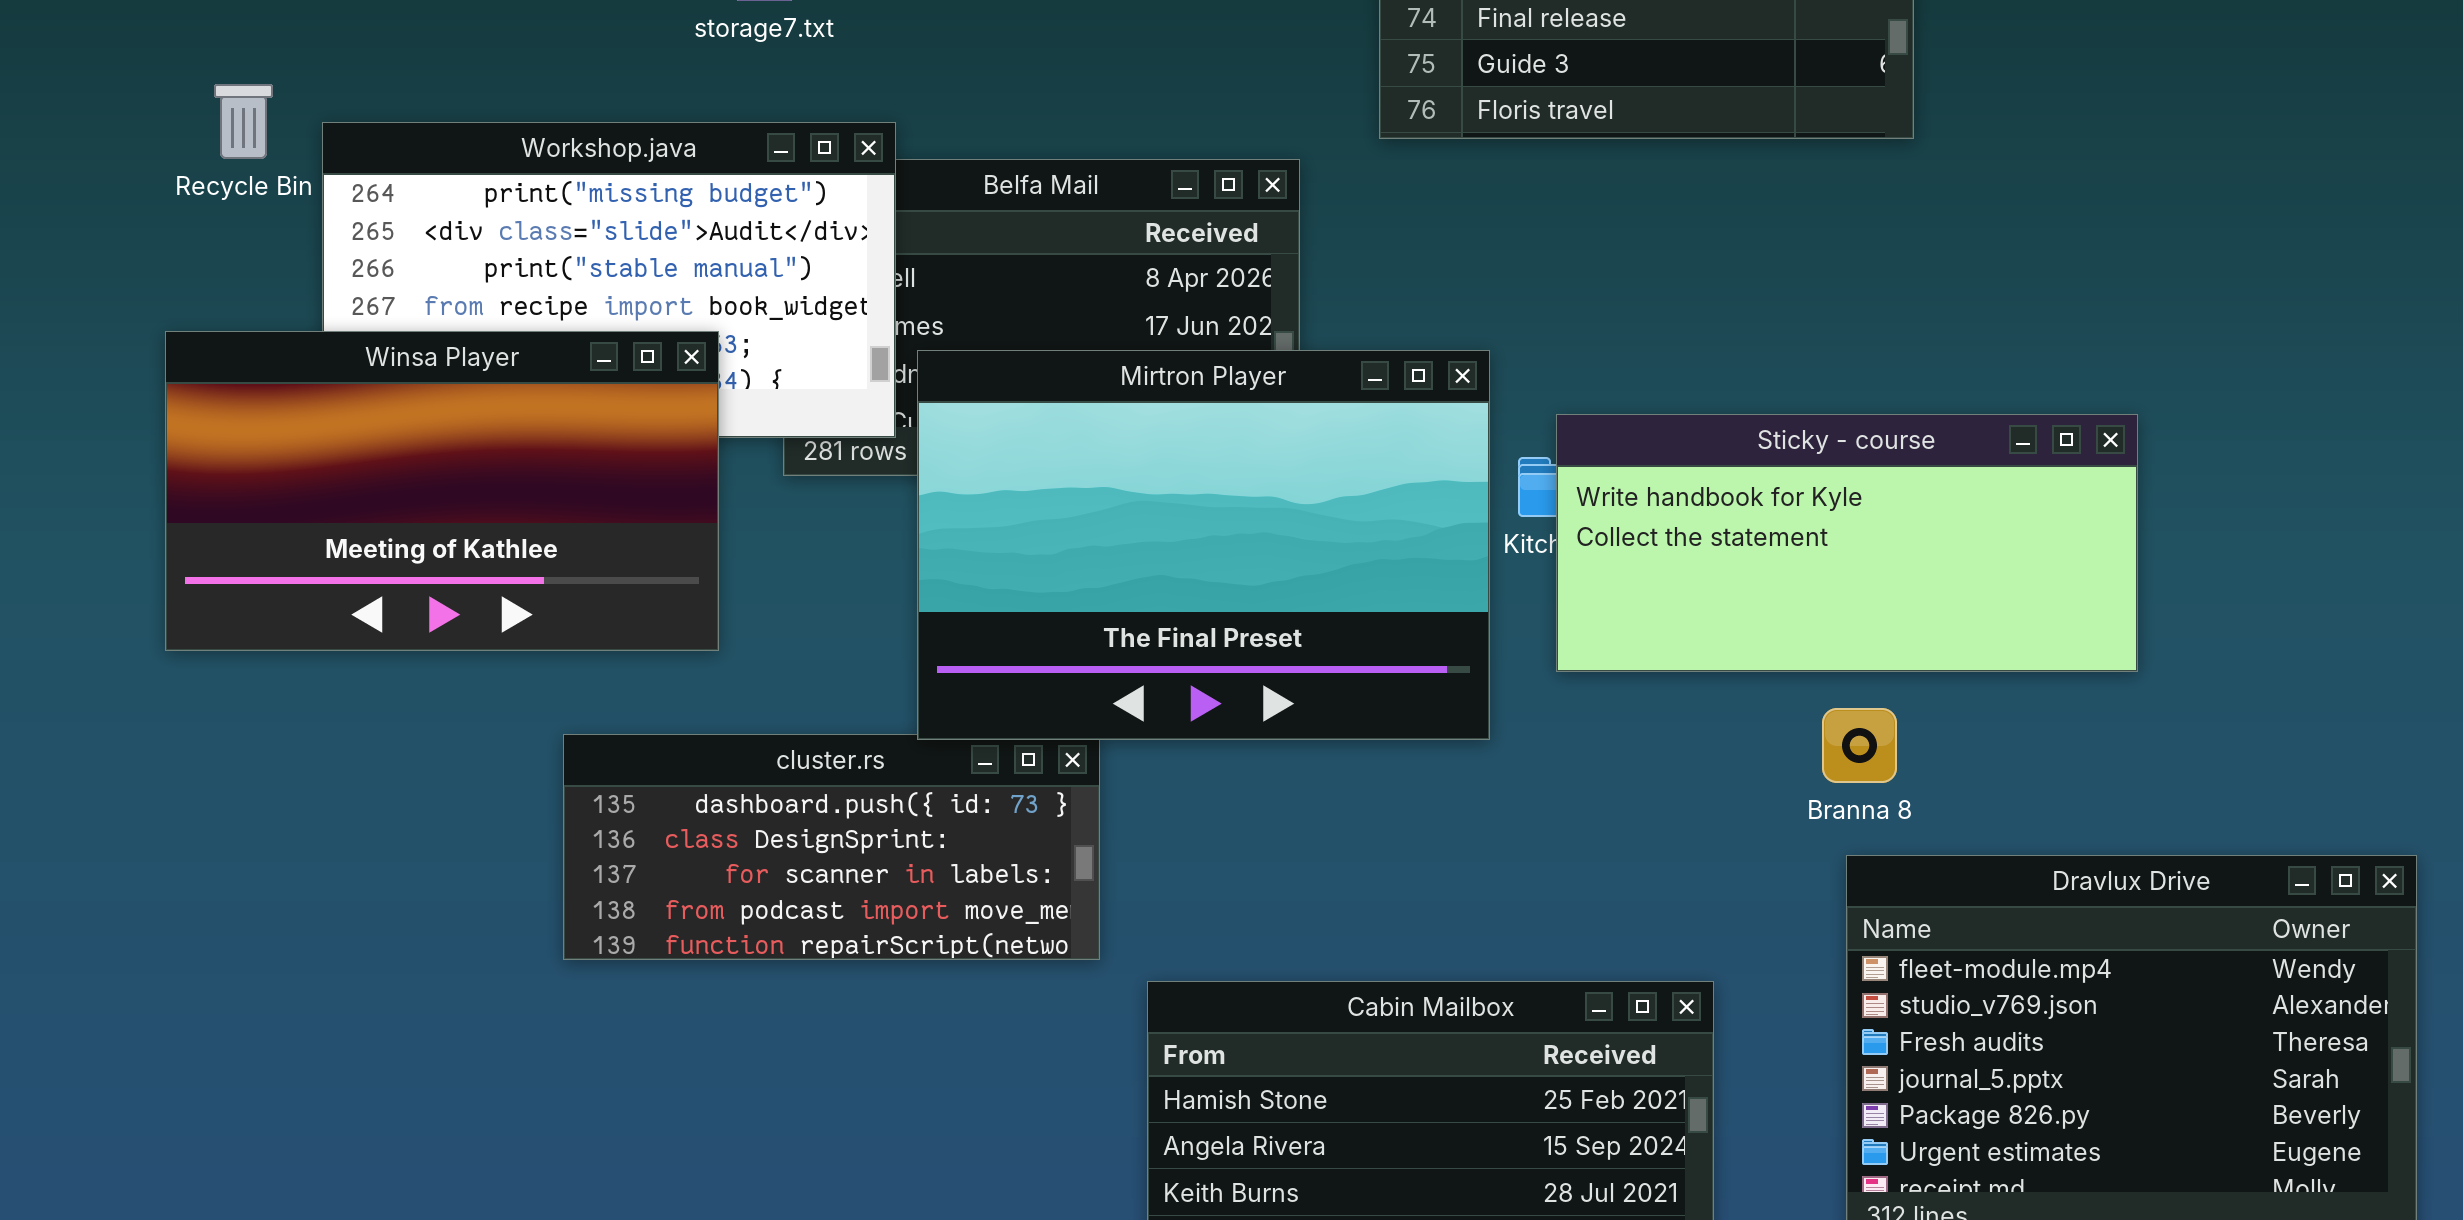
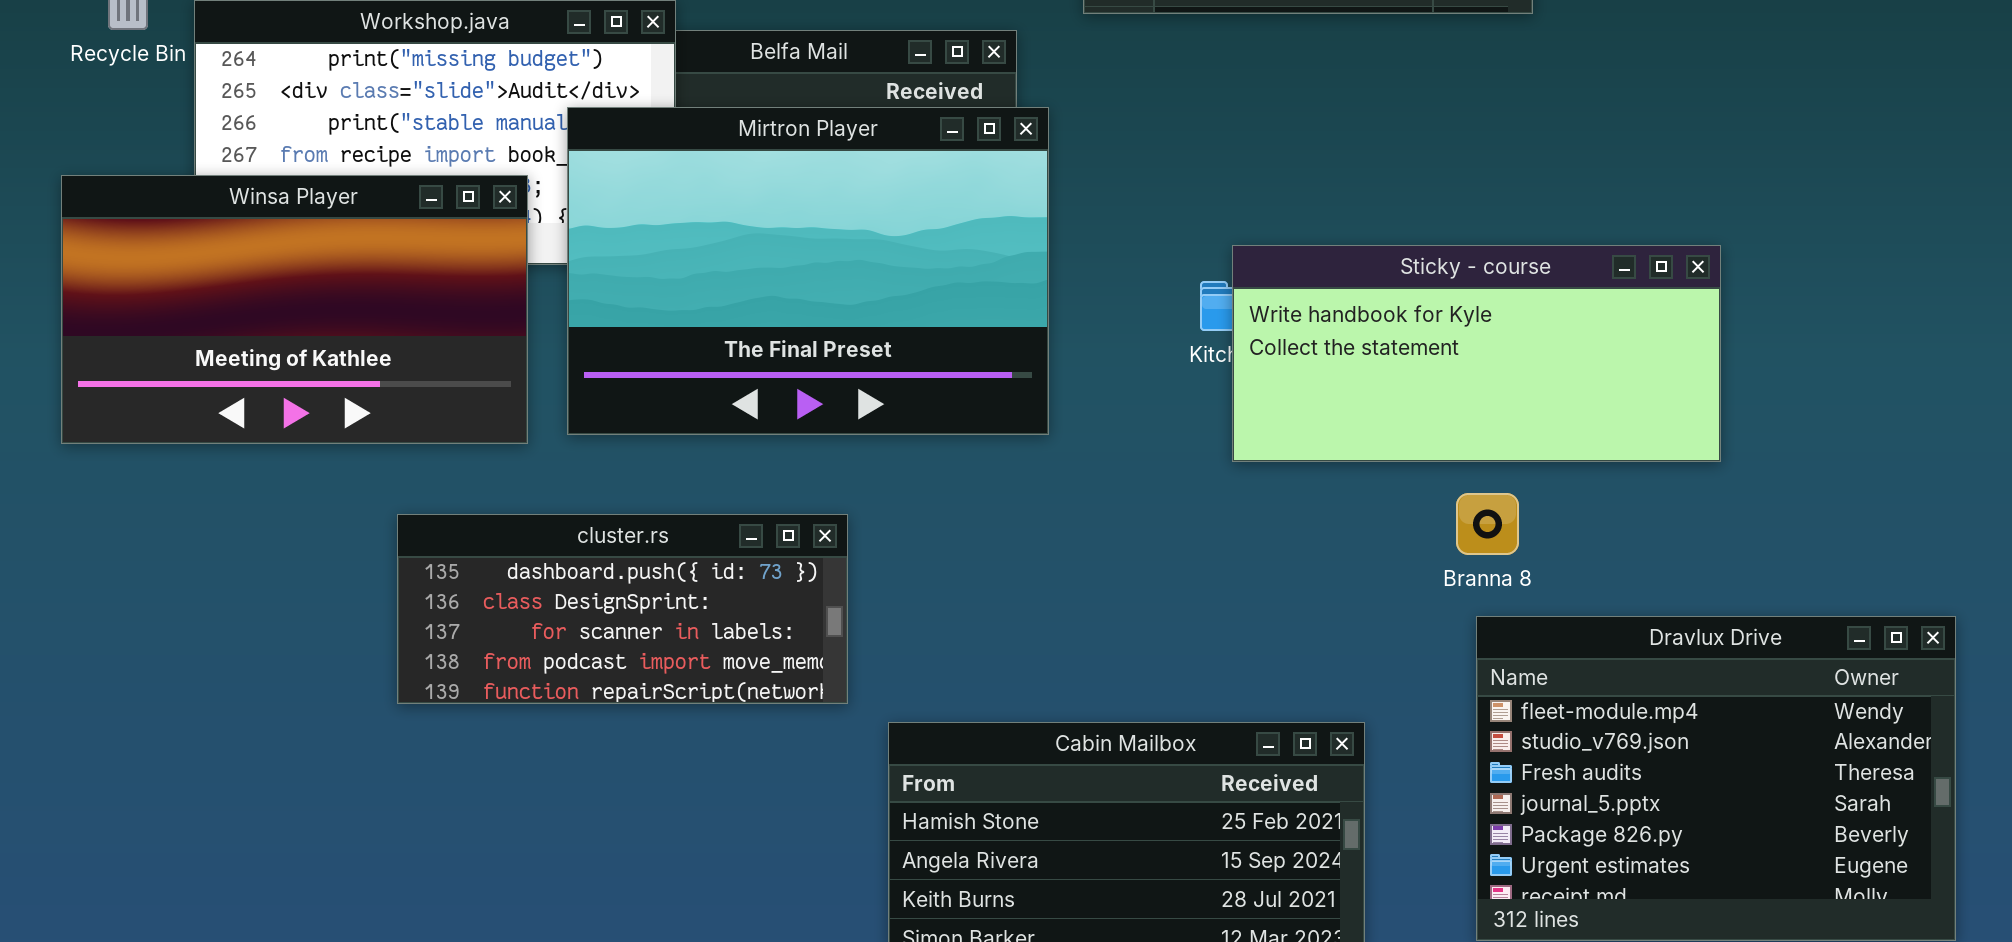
Mirtron Player: [917,350,1490,740] -> [567,107,1049,435], moved

